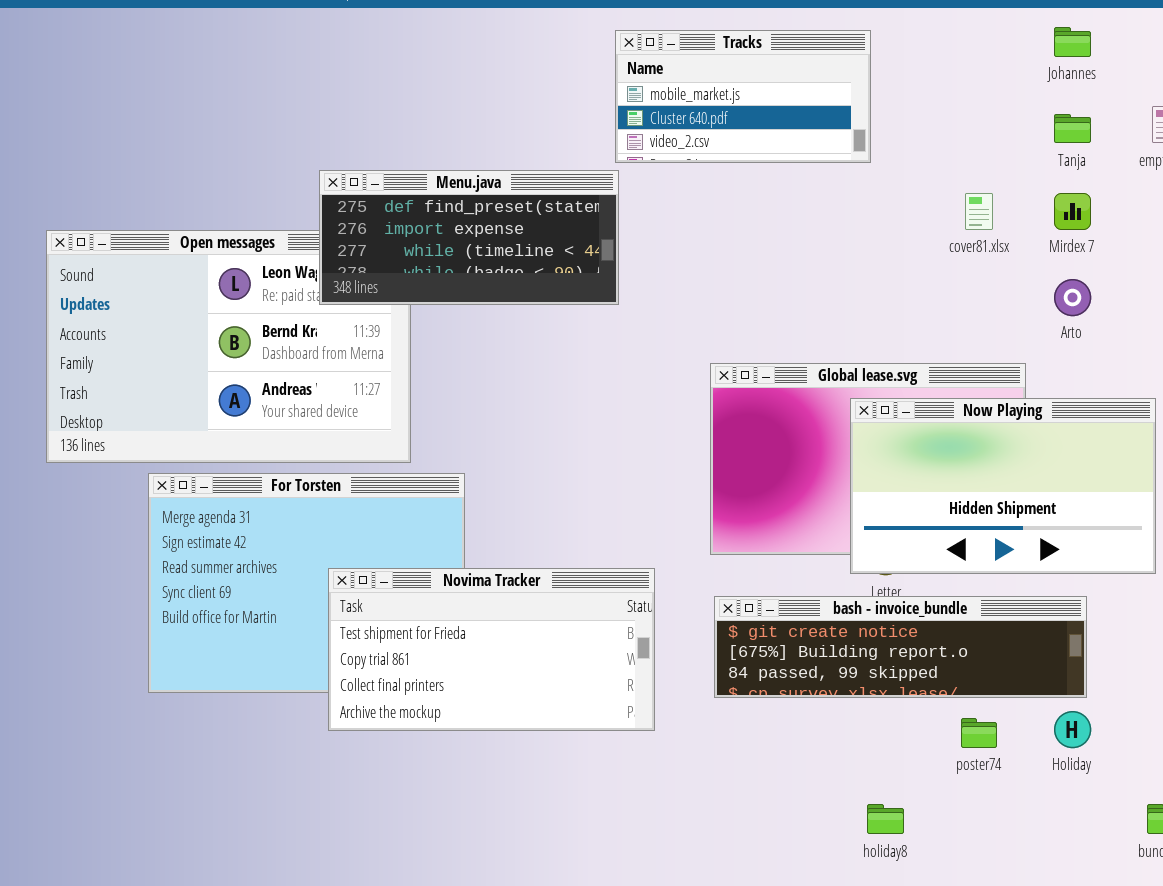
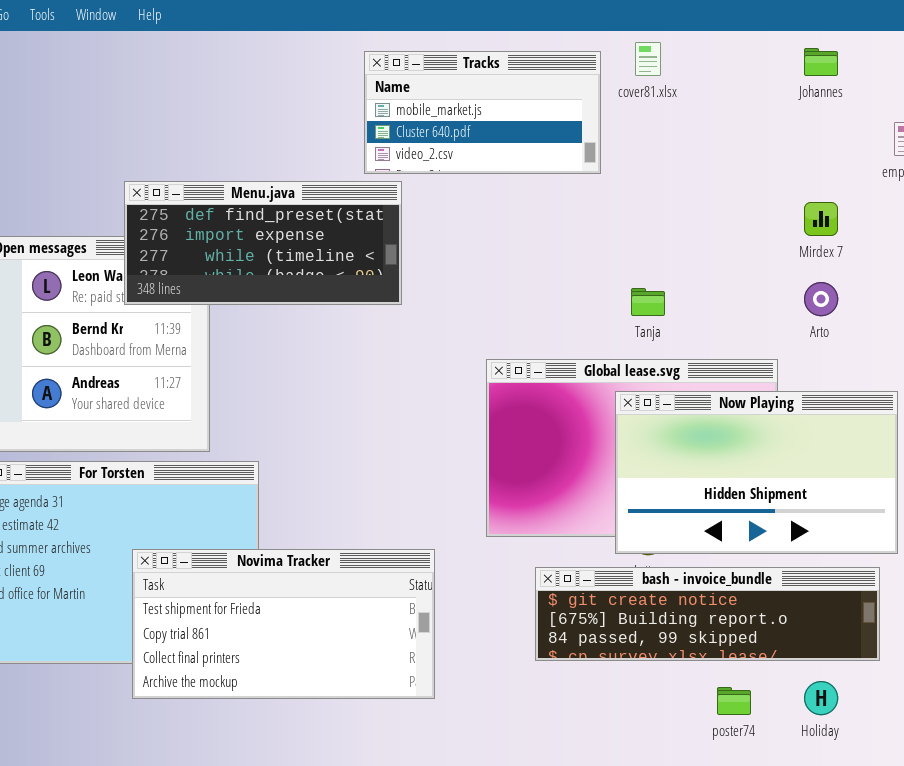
Tracks: [615,30,871,163] -> [364,51,601,174], moved
Tanja: [1054,114,1091,143] -> [631,288,665,316], moved
cover81.xlsx: [965,193,993,230] -> [635,42,661,76], moved
bash - invoice_bundle: [714,596,1087,698] -> [535,567,880,661], moved

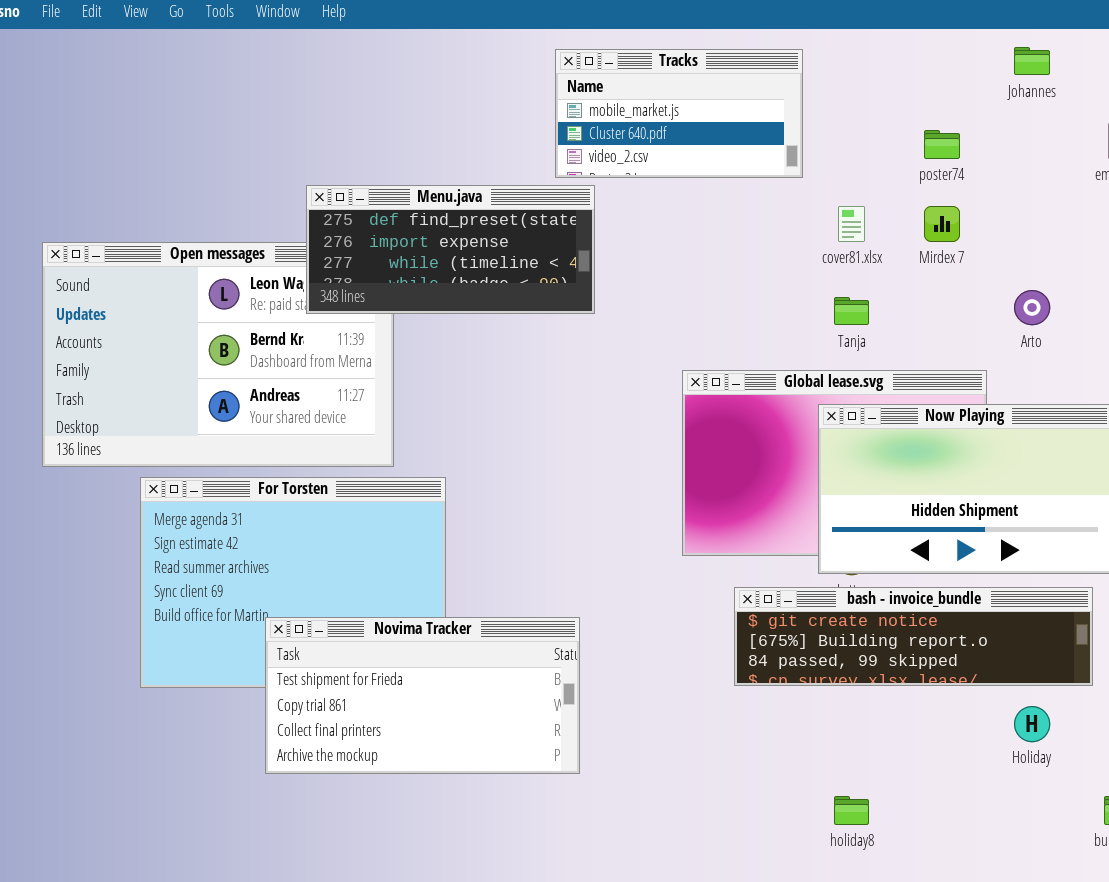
cover81.xlsx: [635,42,661,76] -> [838,206,865,242], moved
Mirdex 7: [804,202,838,236] -> [924,206,960,242], moved
Novima Tracker: [132,549,435,699] -> [265,617,580,774], moved
poster74: [717,687,751,715] -> [924,130,960,159], moved

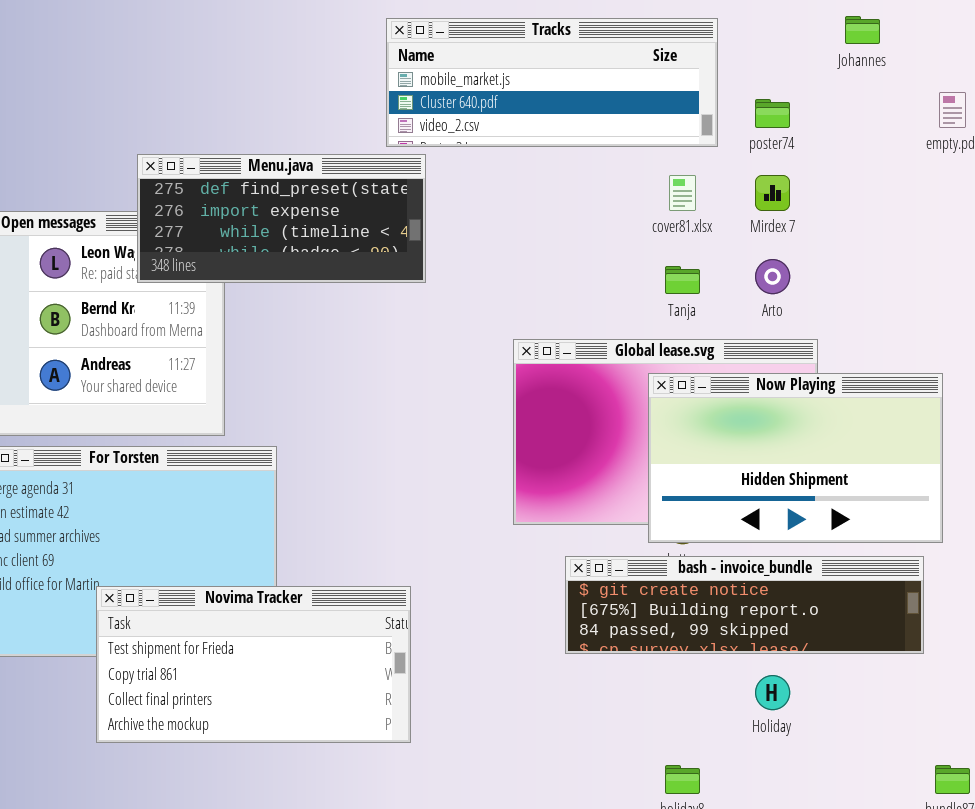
Tracks: [555,49,803,178] -> [386,18,718,147], resized
Arto: [1014,290,1050,325] -> [755,259,790,294], moved
Holiday: [1014,706,1050,742] -> [755,675,790,710], moved

